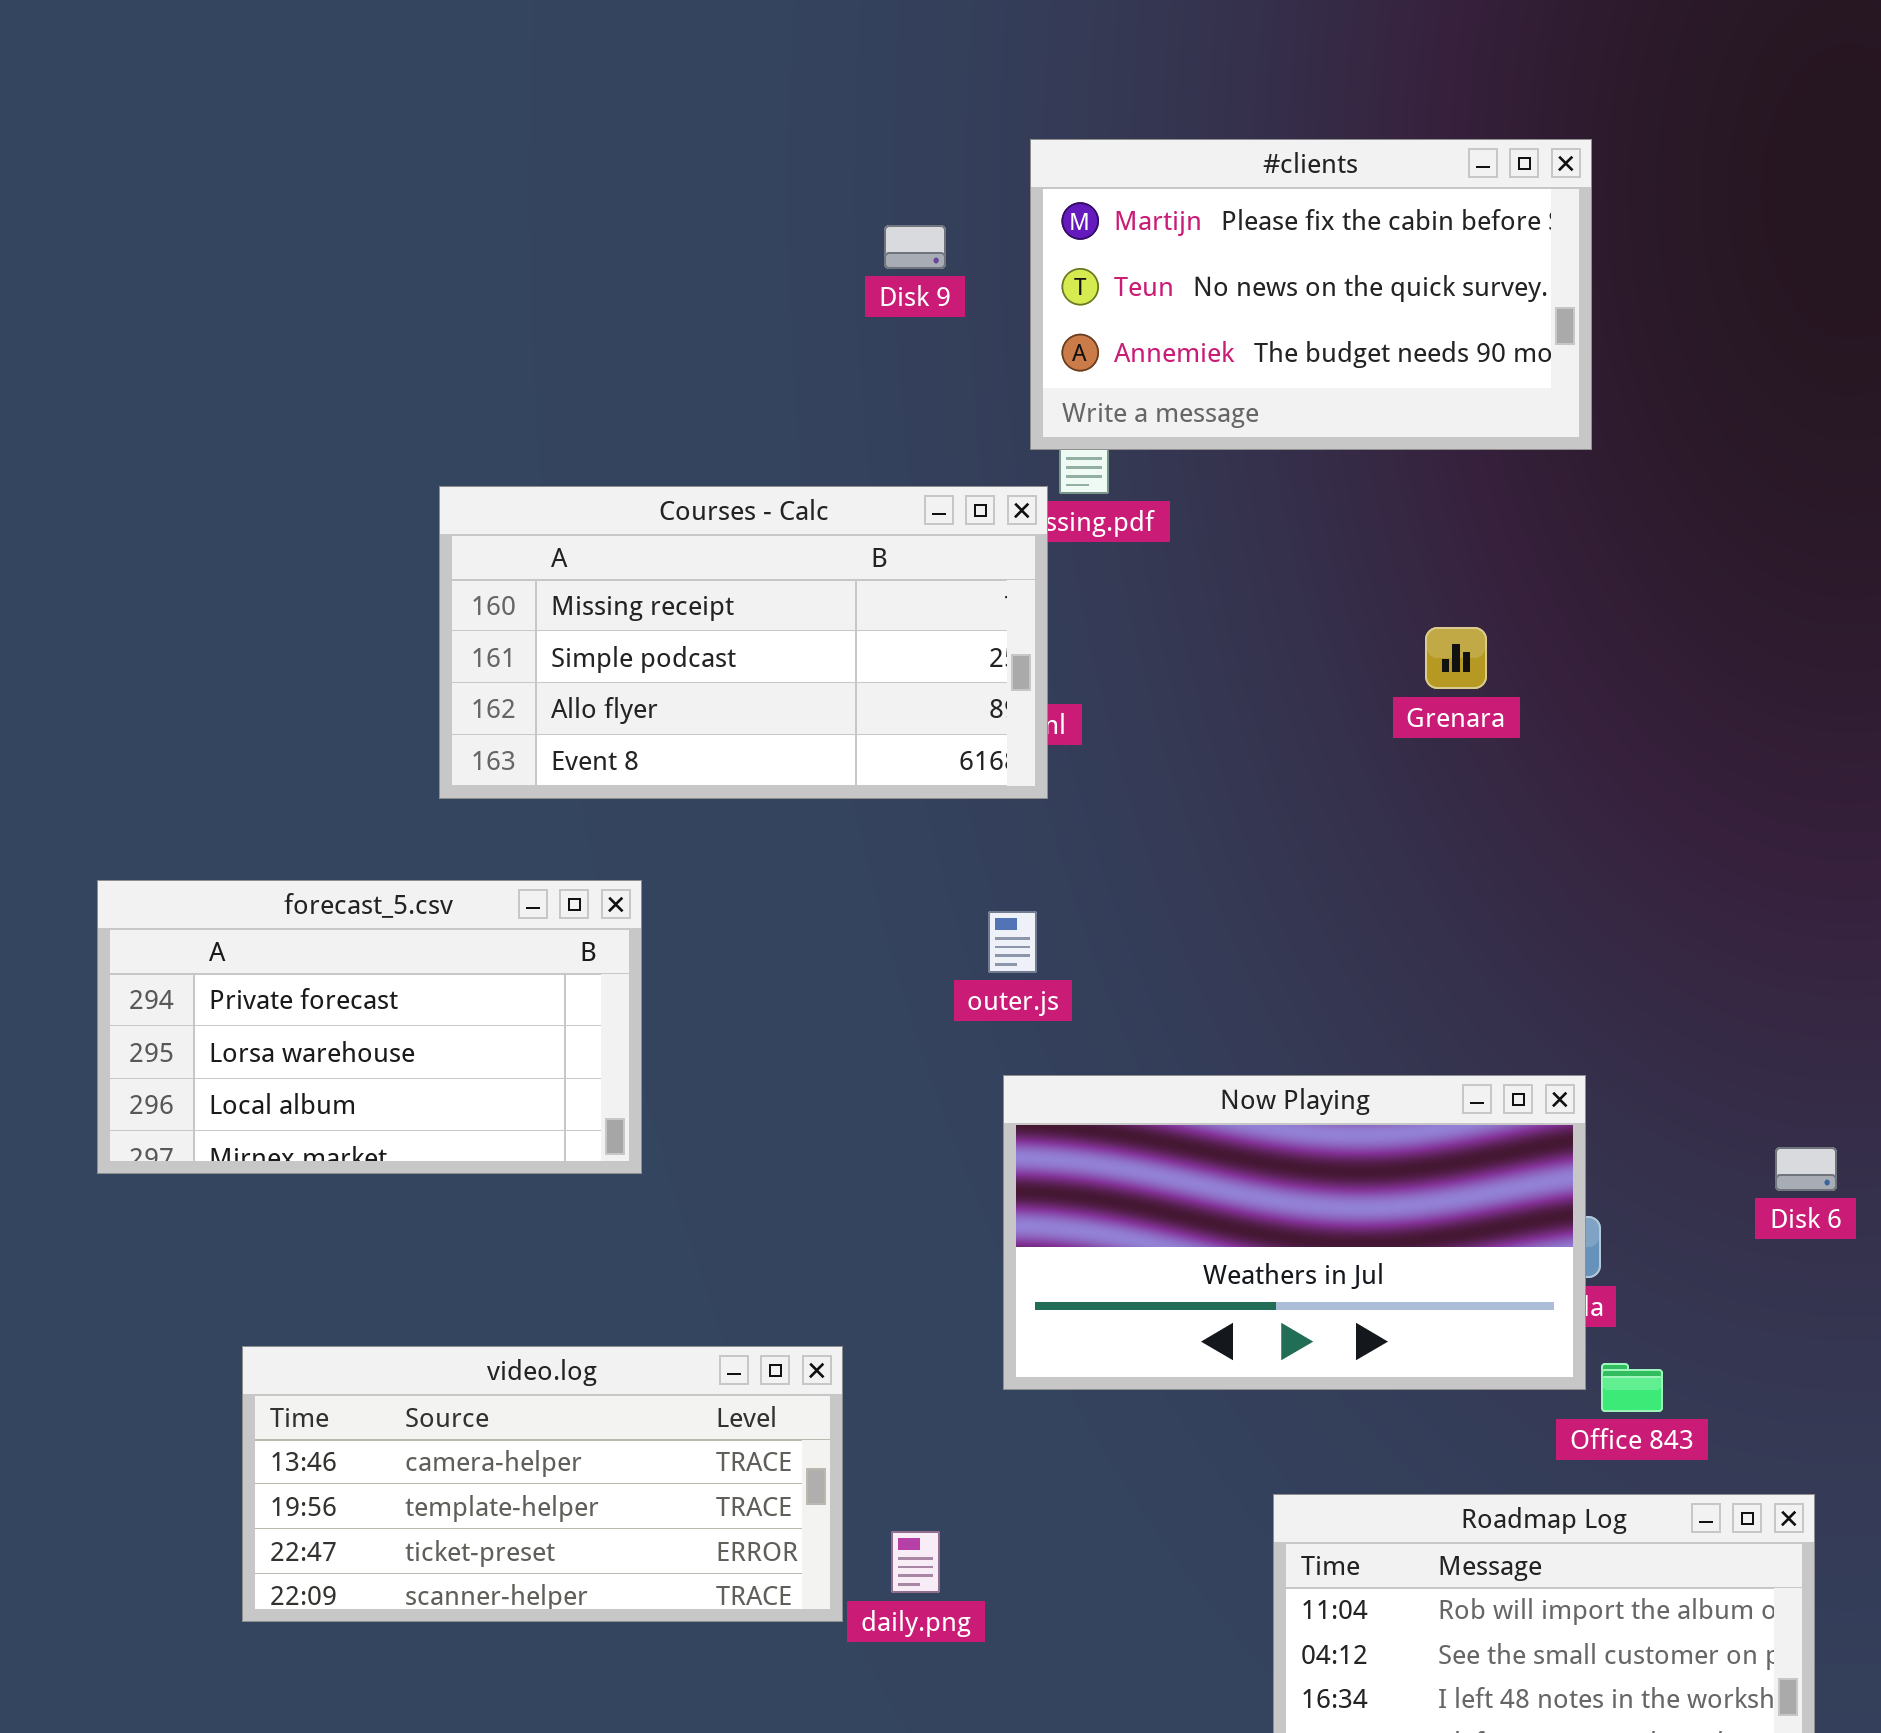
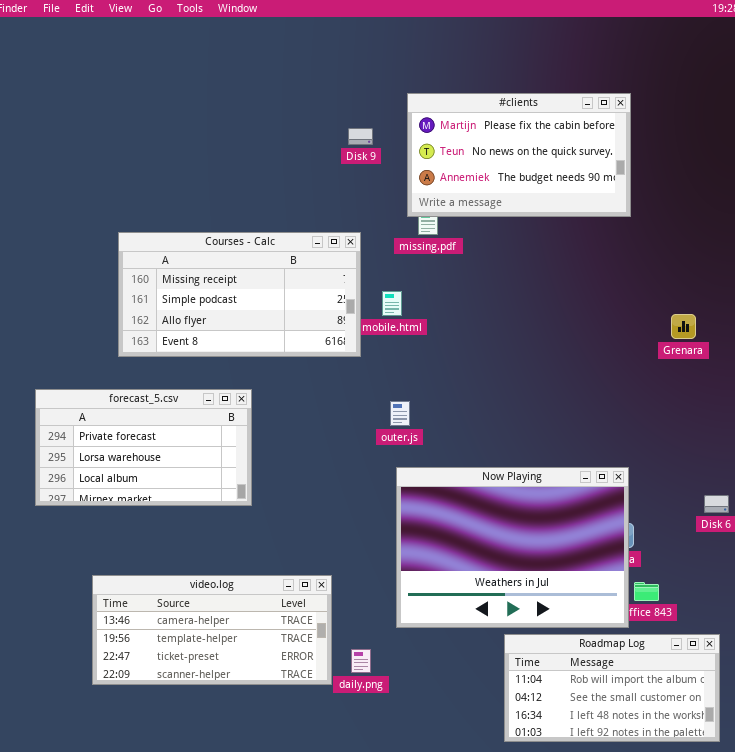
Courses - Calc: [439,486,1048,799] -> [118,232,361,357], moved
Grenara: [1425,627,1487,689] -> [671,314,696,339], moved
Now Playing: [1003,1075,1586,1390] -> [396,467,629,628], resized

